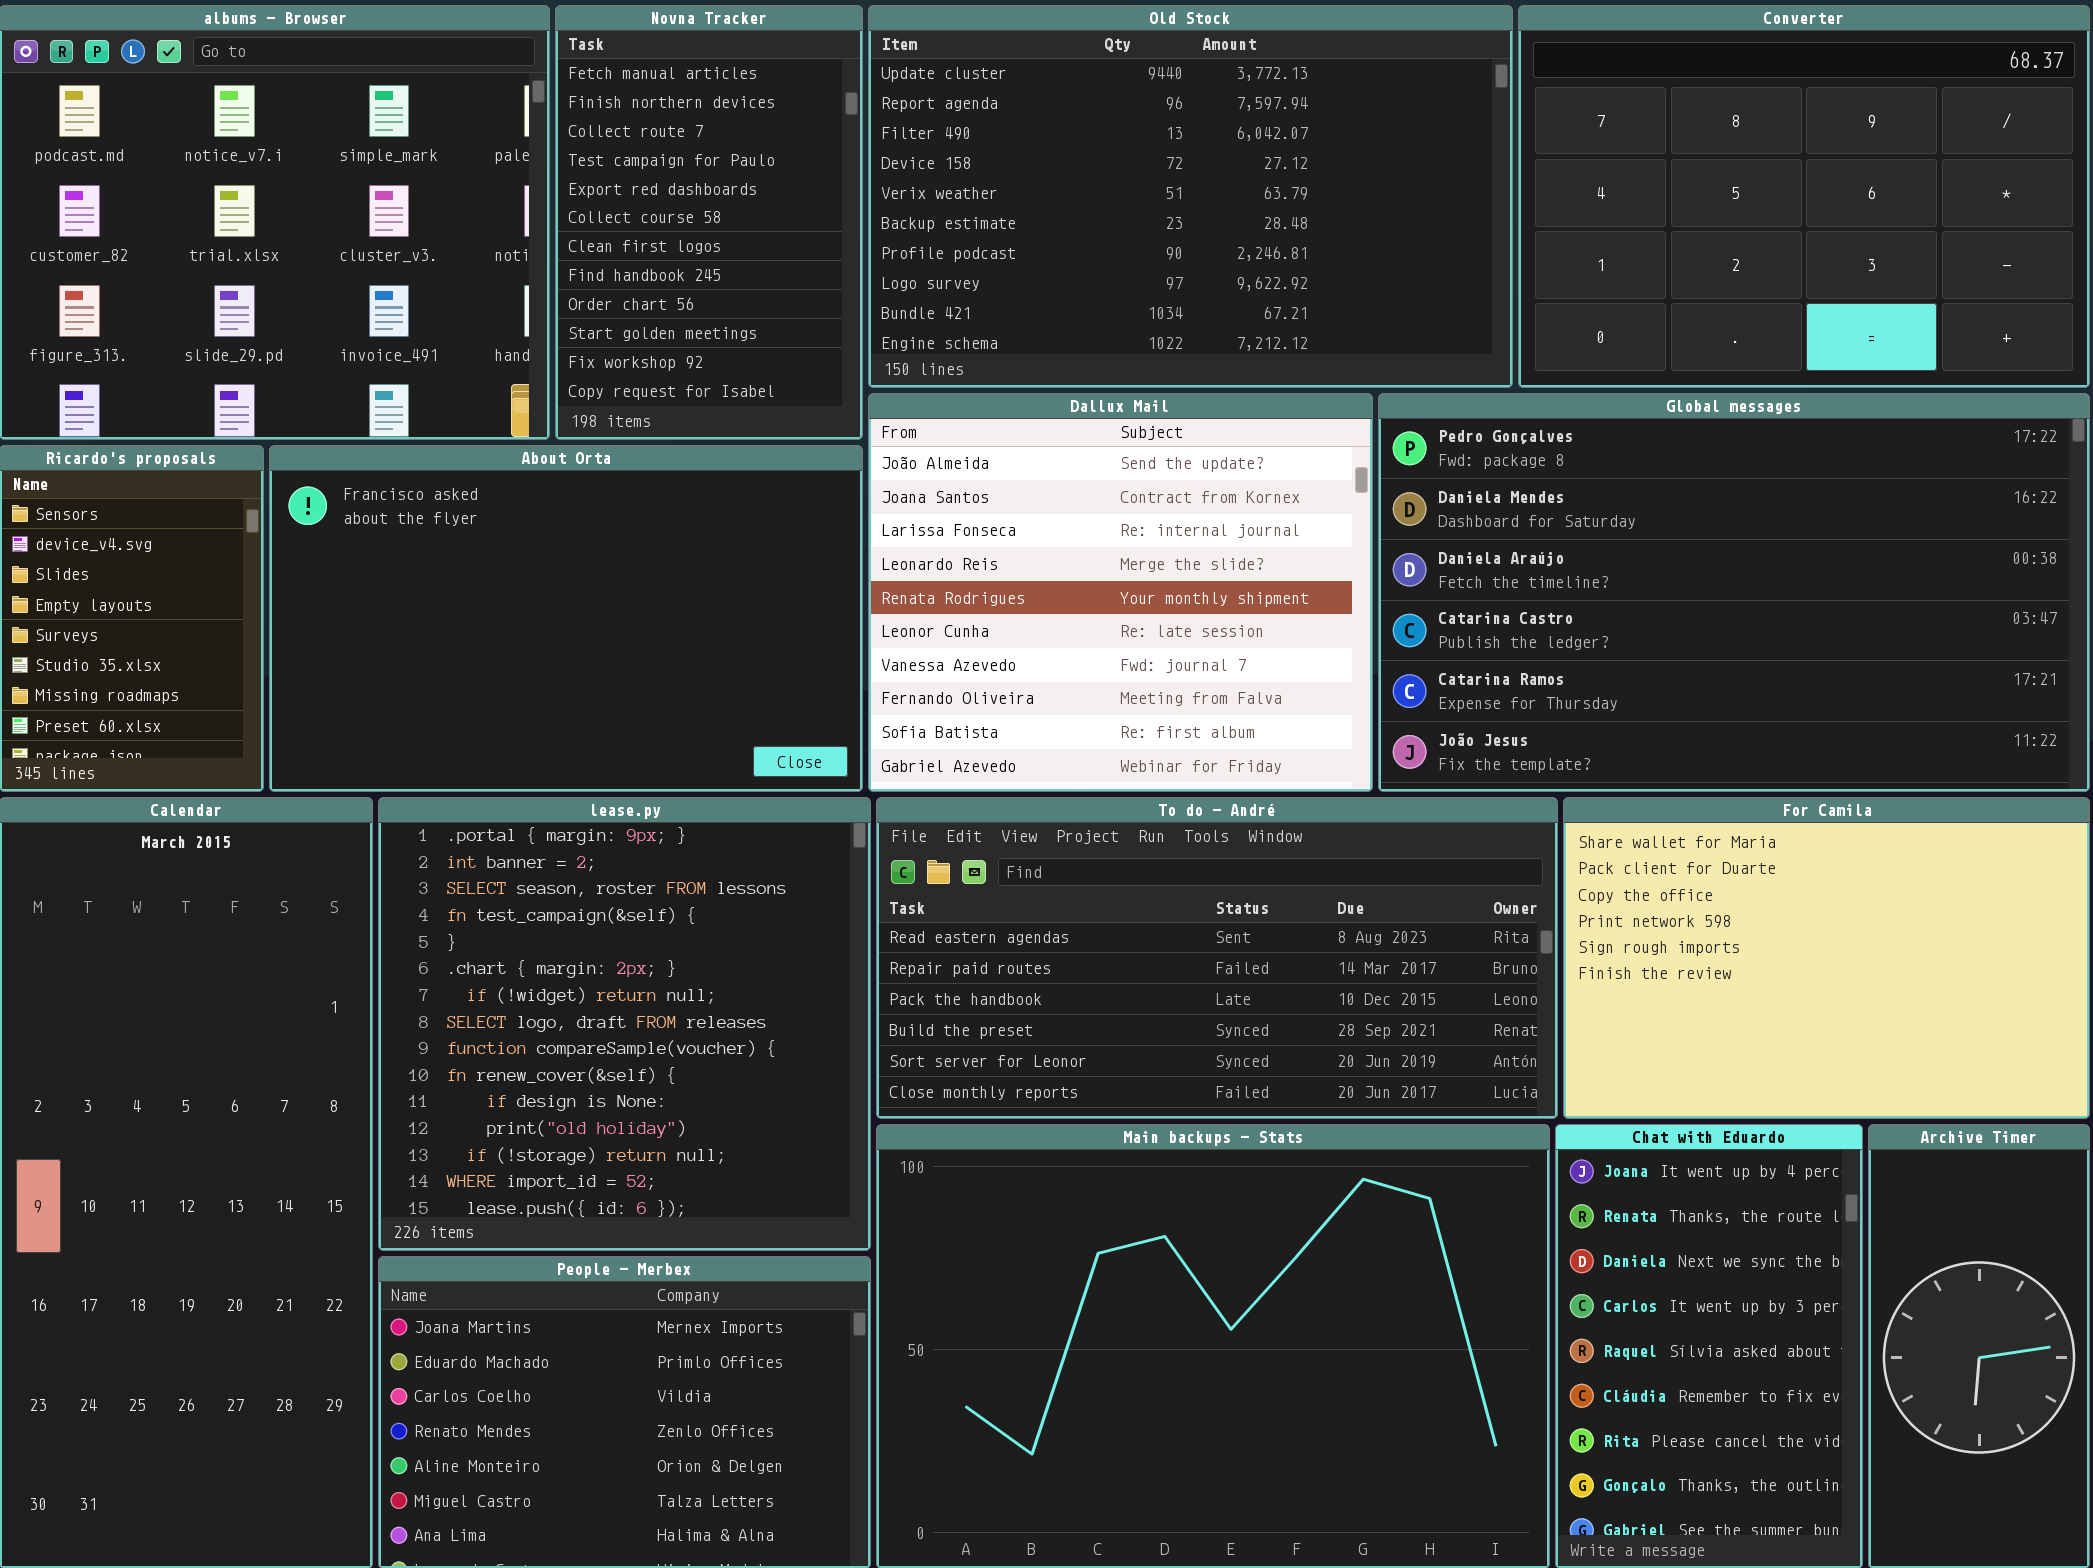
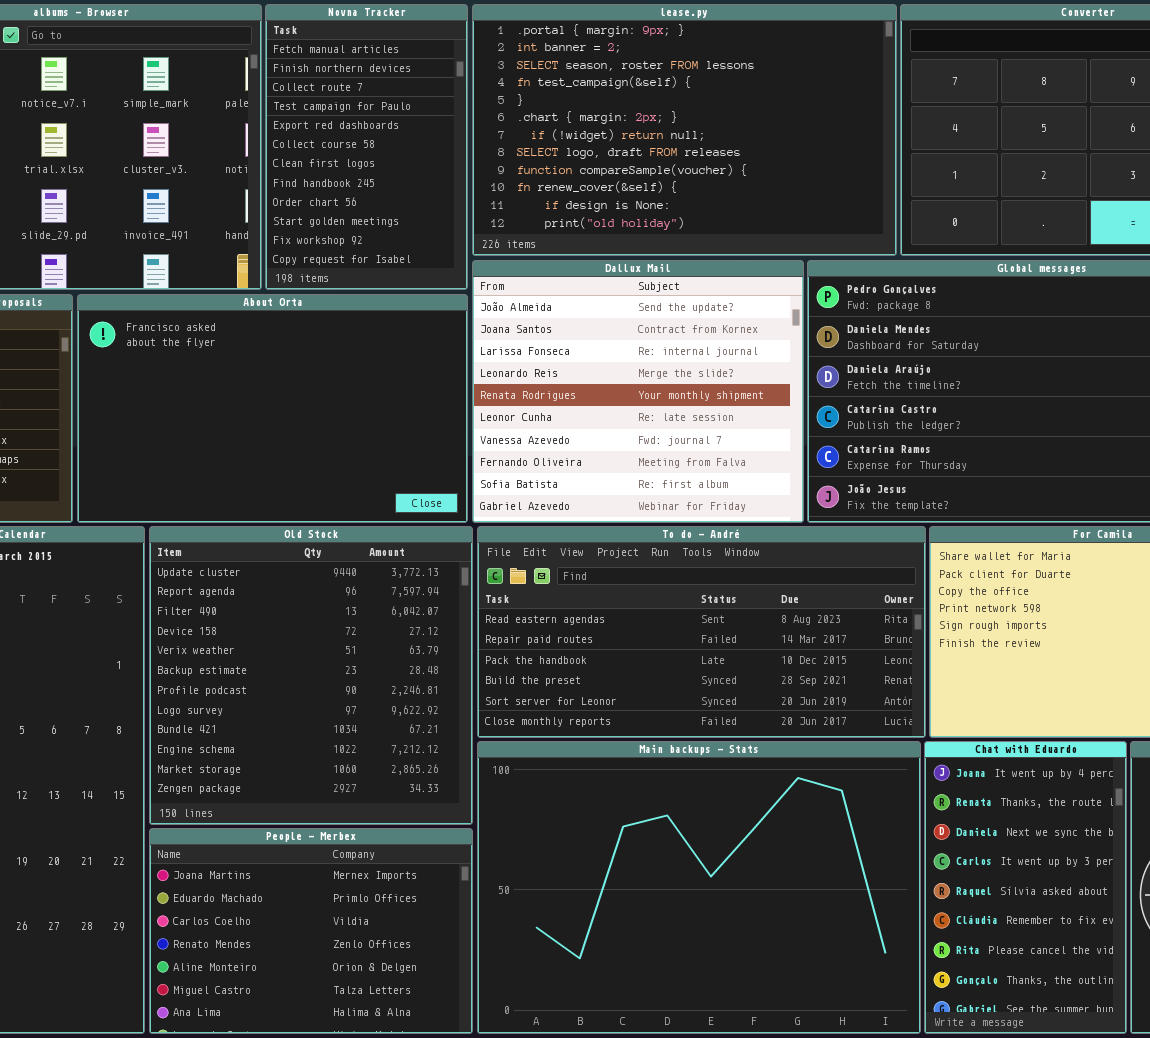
Old Stock: [868,5,1513,388] -> [149,526,473,825], moved, resized
lease.py: [378,797,871,1251] -> [472,4,897,256], moved, resized

